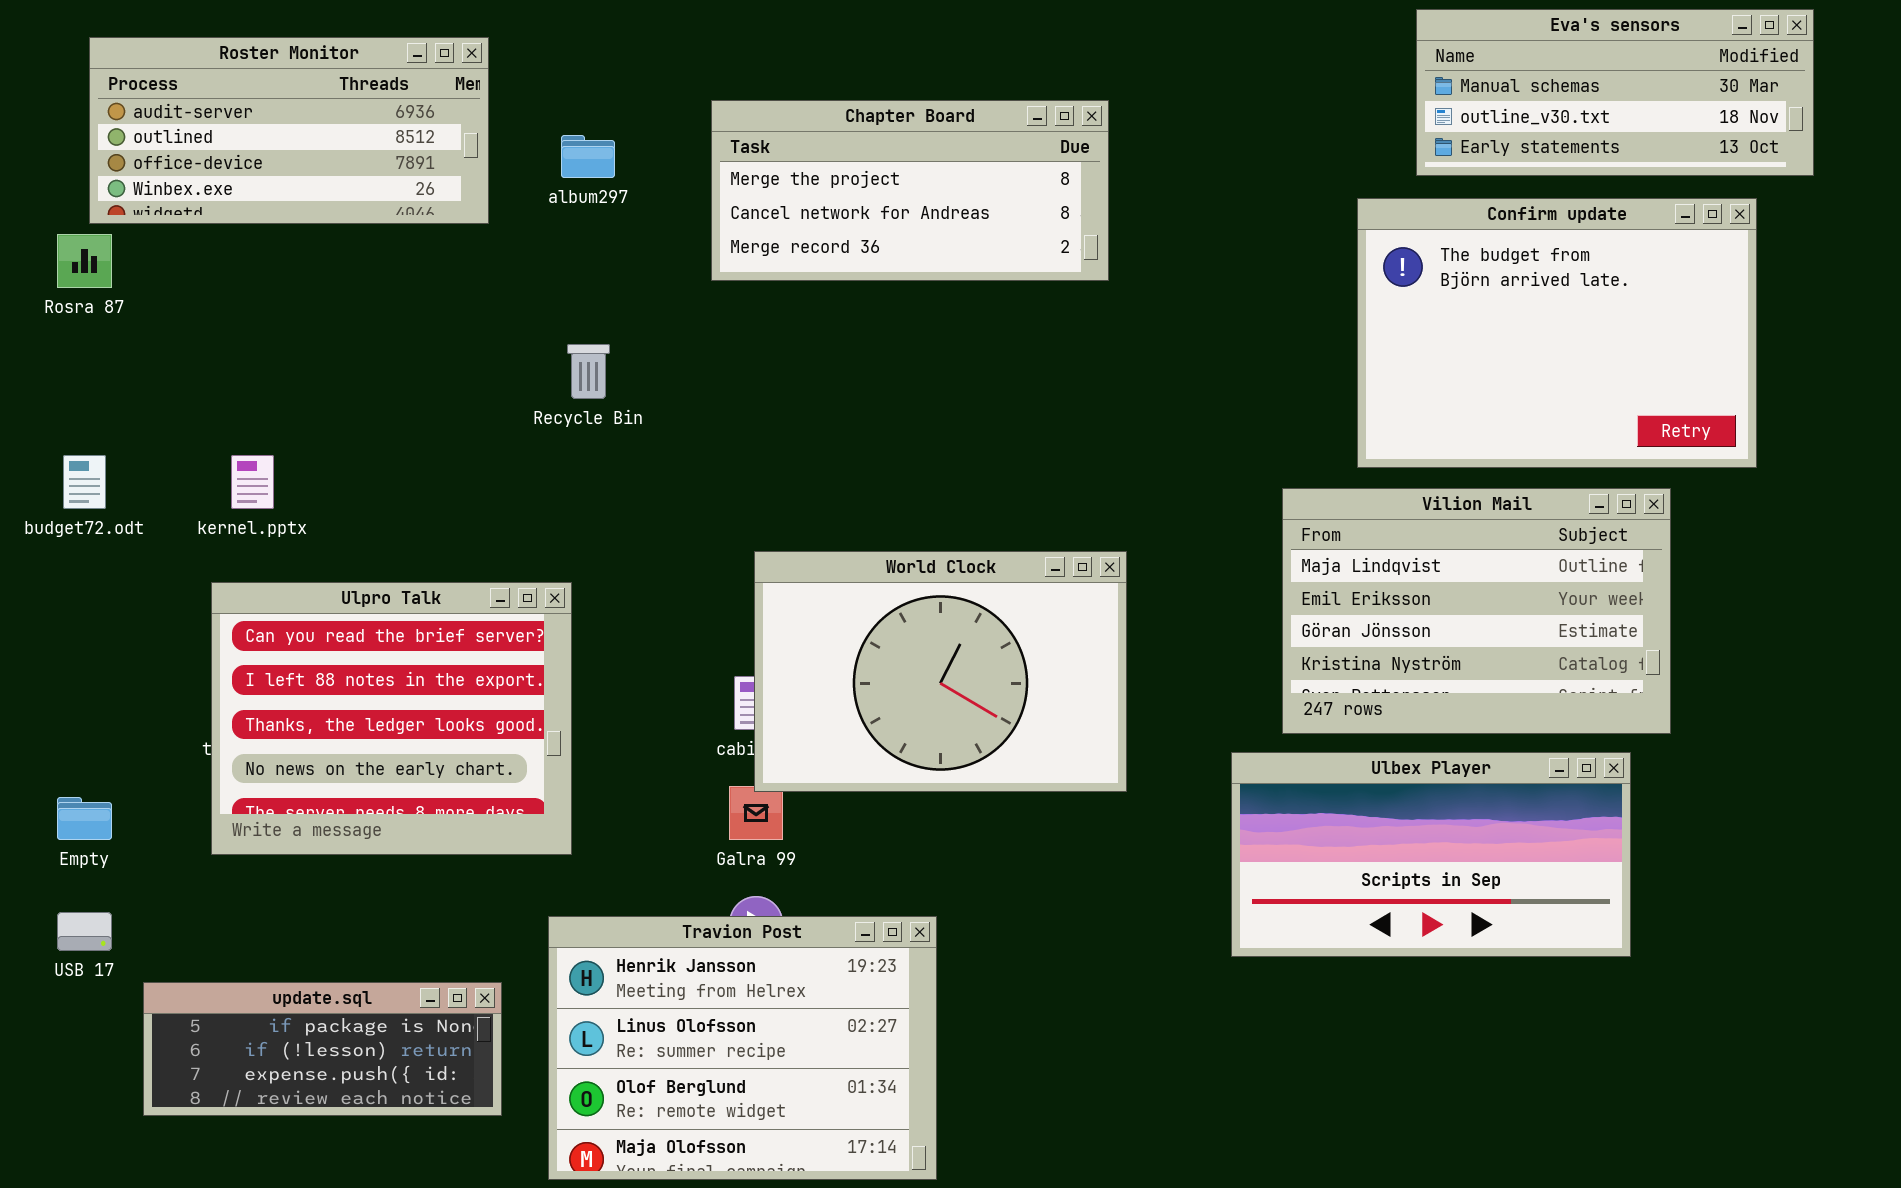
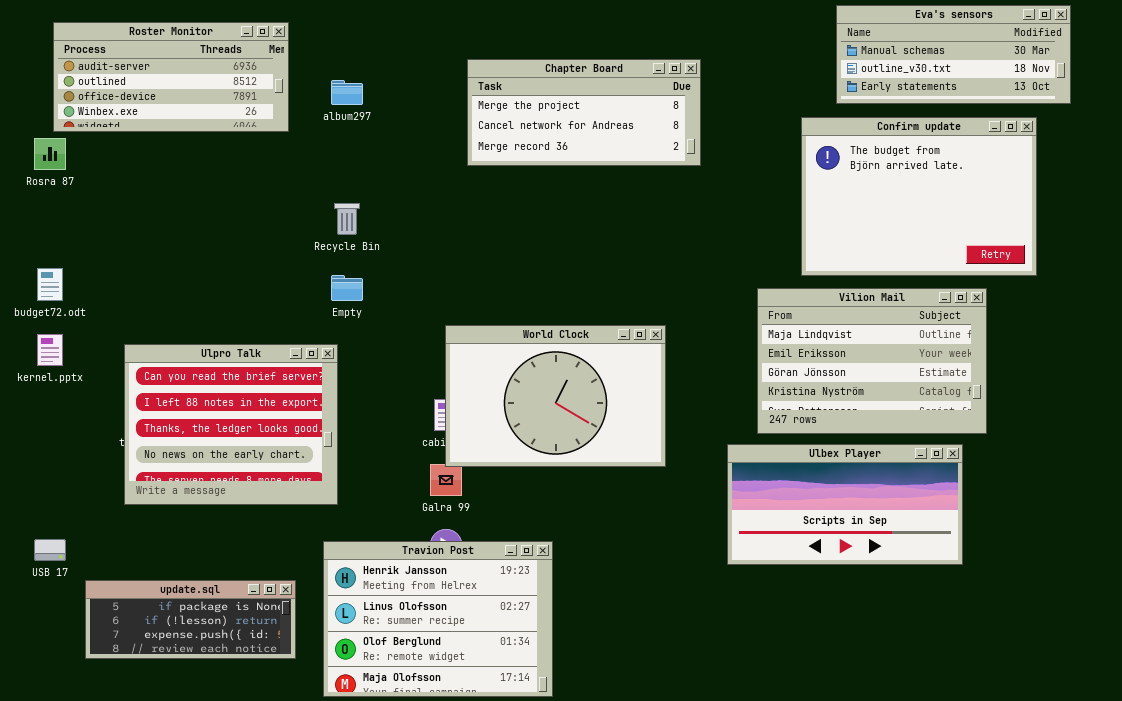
Chapter Board: [711,100,1109,281] -> [467,59,701,166], moved
kernel.pptx: [231,455,274,509] -> [37,334,63,366], moved
Empty: [57,797,112,840] -> [331,275,363,301], moved

